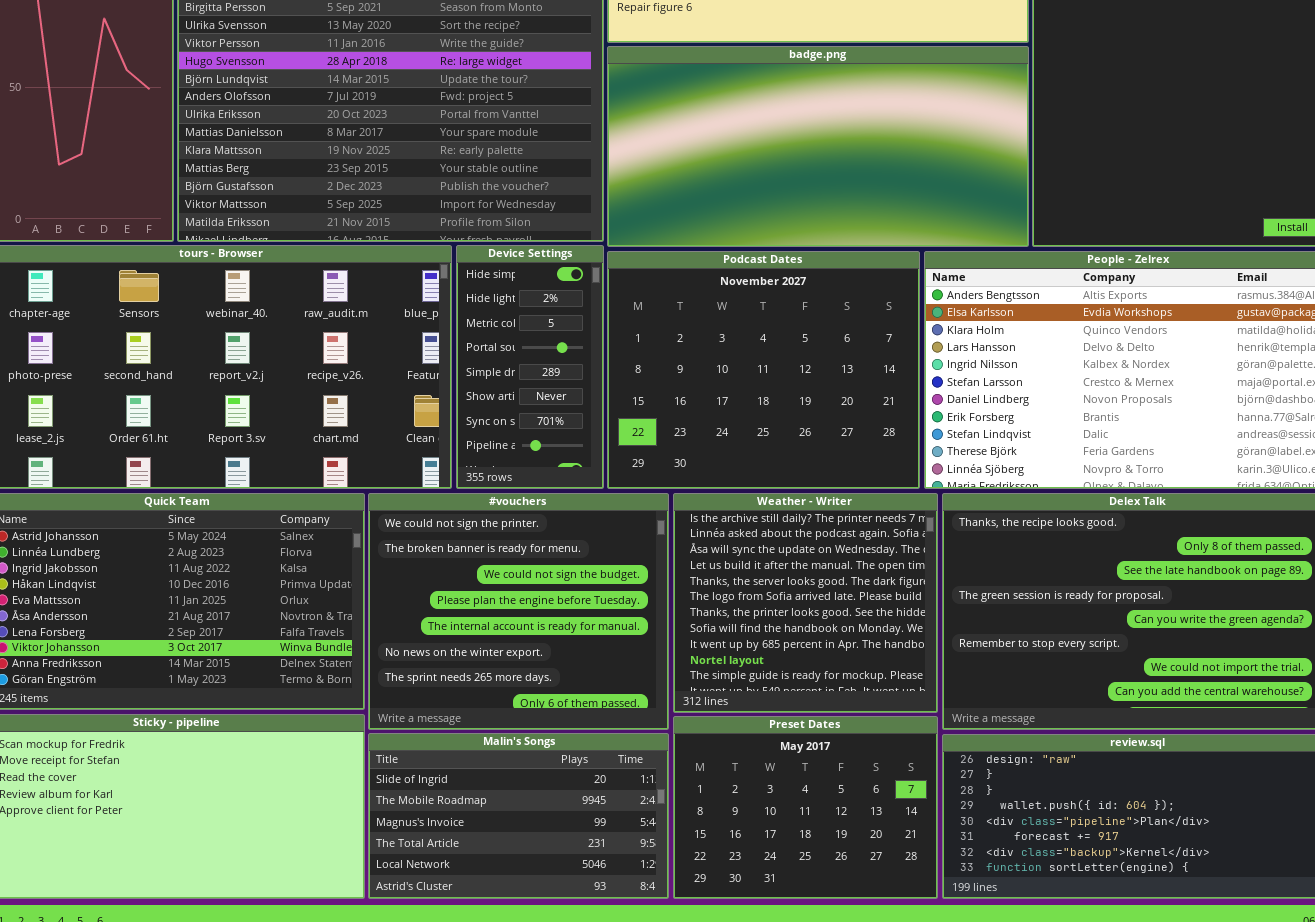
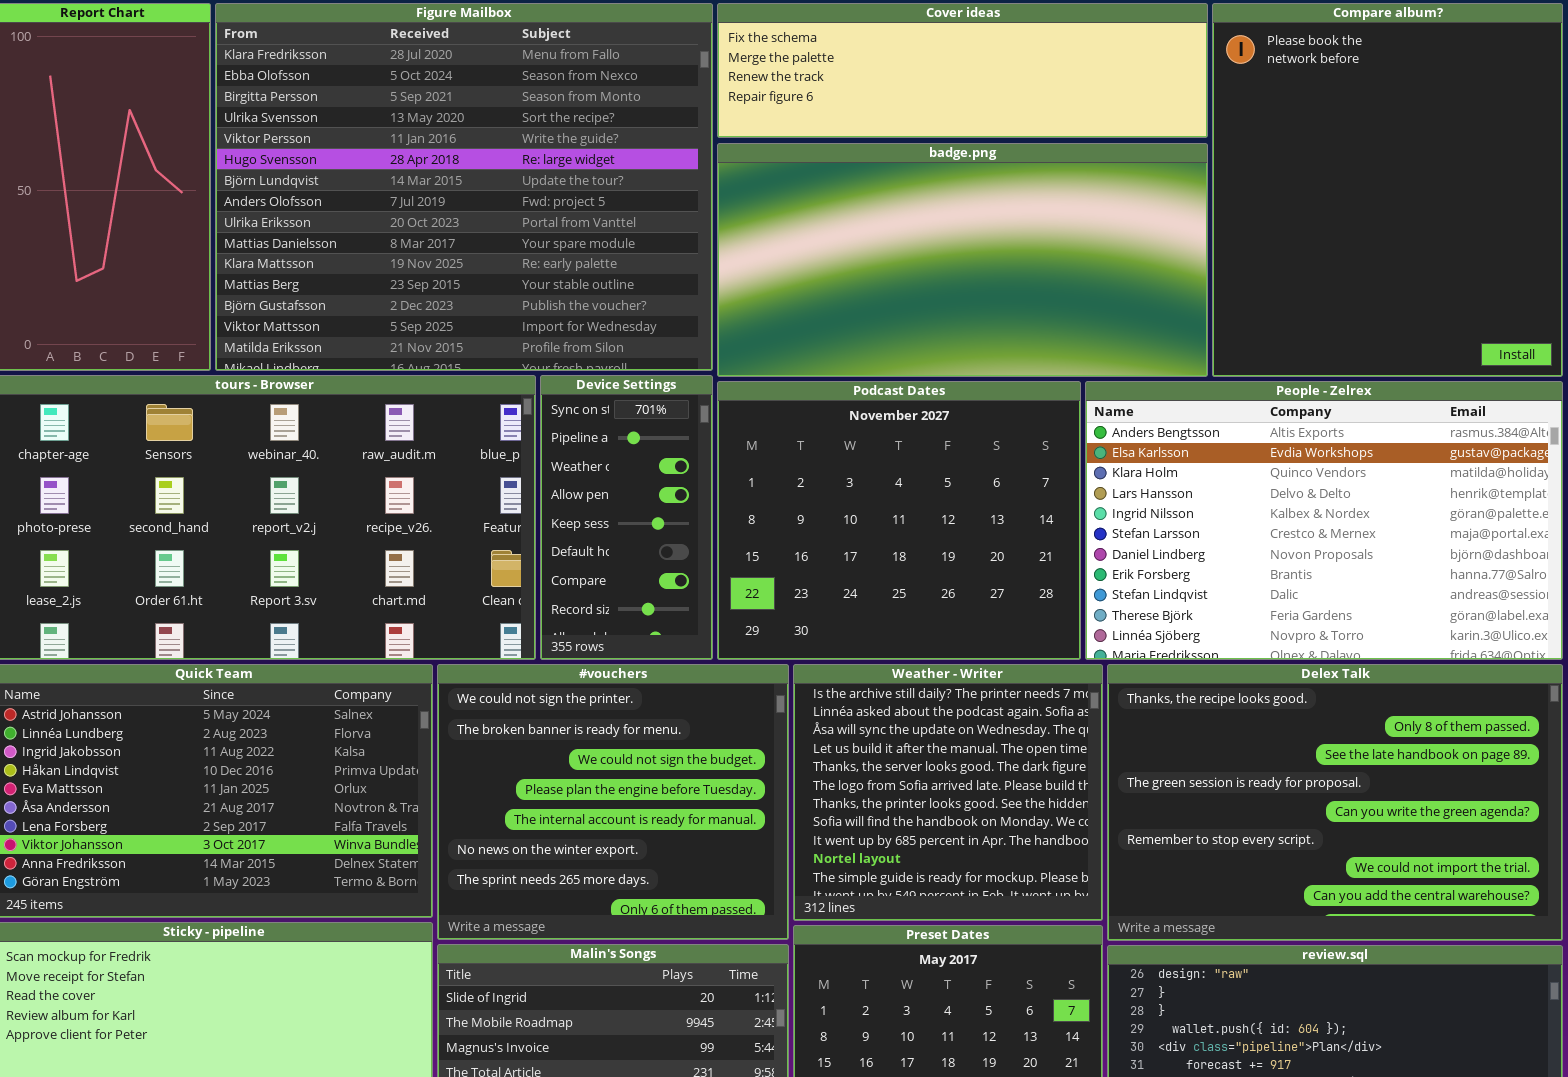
Device Settings: [456,245,604,489] -> [540,375,713,660], scrolled down 6 rows

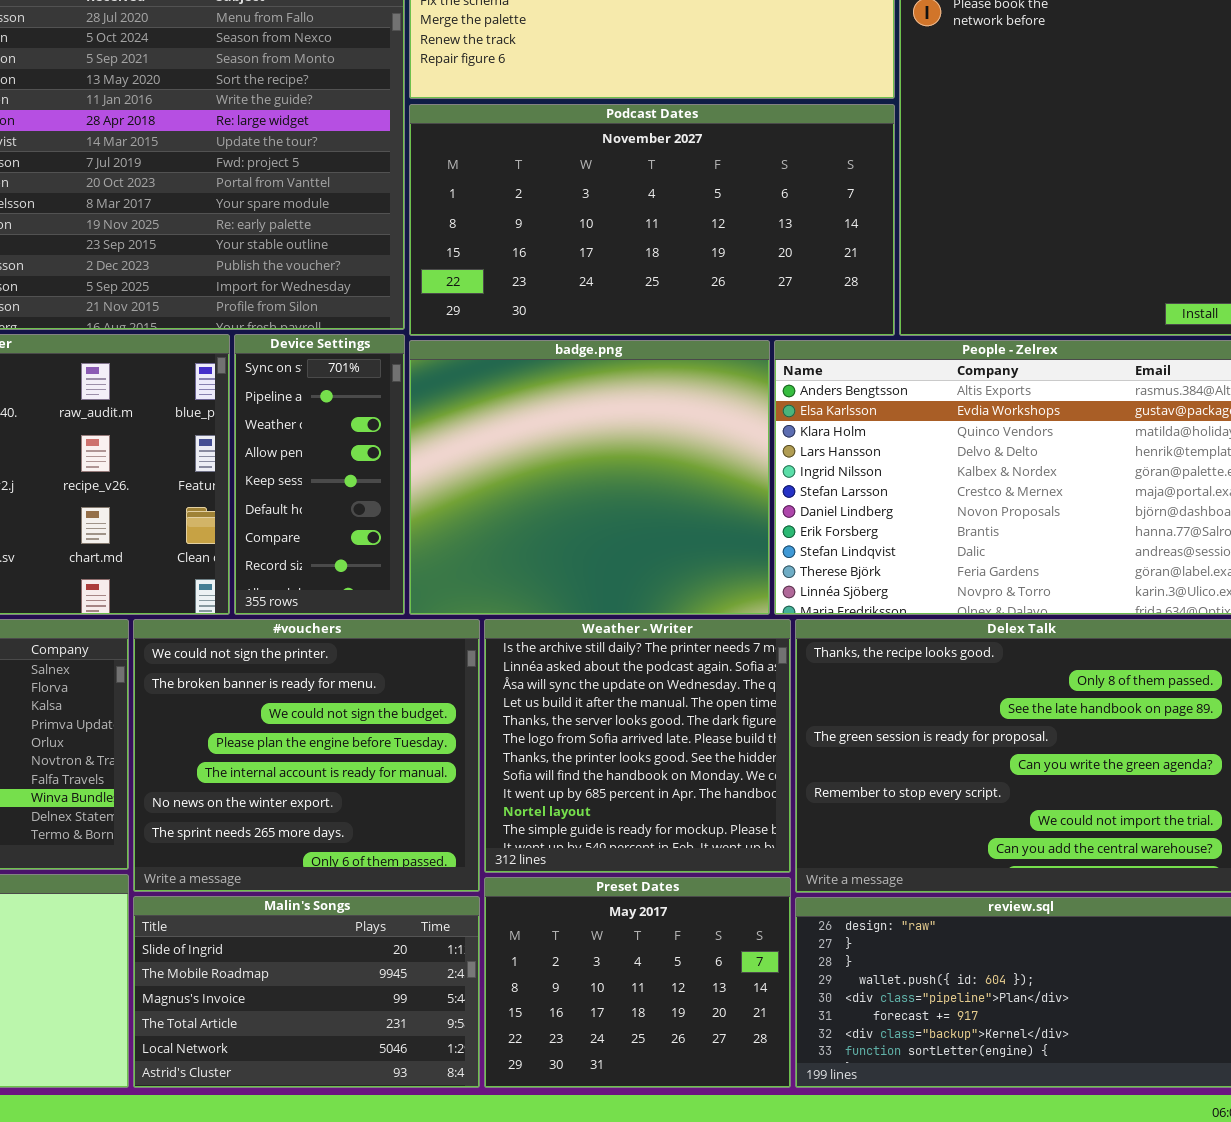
badge.png: [717,143,1208,377] -> [409,340,770,615], moved, resized
Podcast Dates: [717,381,1081,660] -> [409,104,895,336], moved, resized

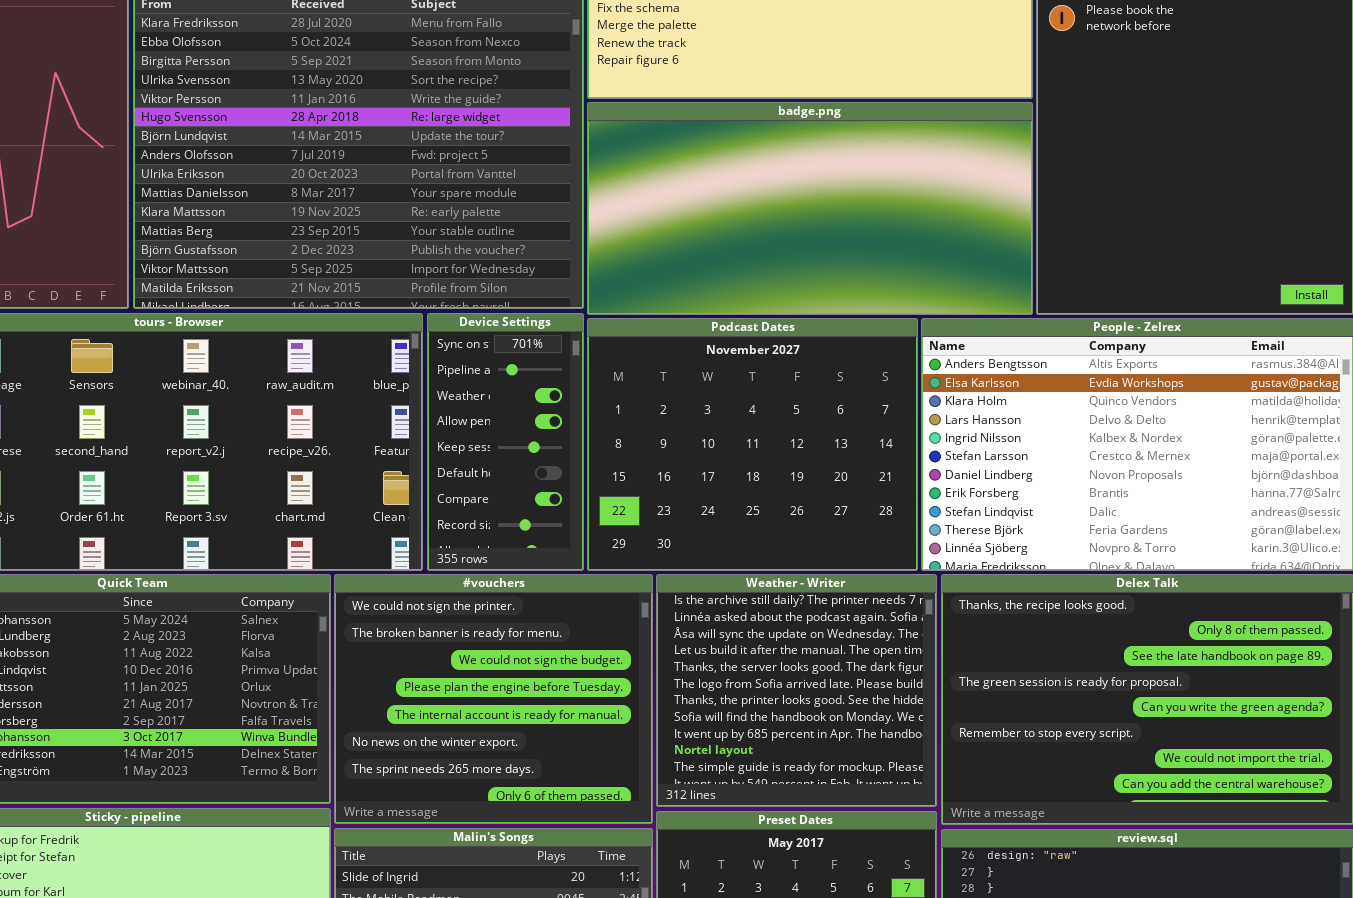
Podcast Dates: [409,104,895,336] -> [587,318,918,571], moved, resized
badge.png: [409,340,770,615] -> [587,102,1033,315], moved, resized

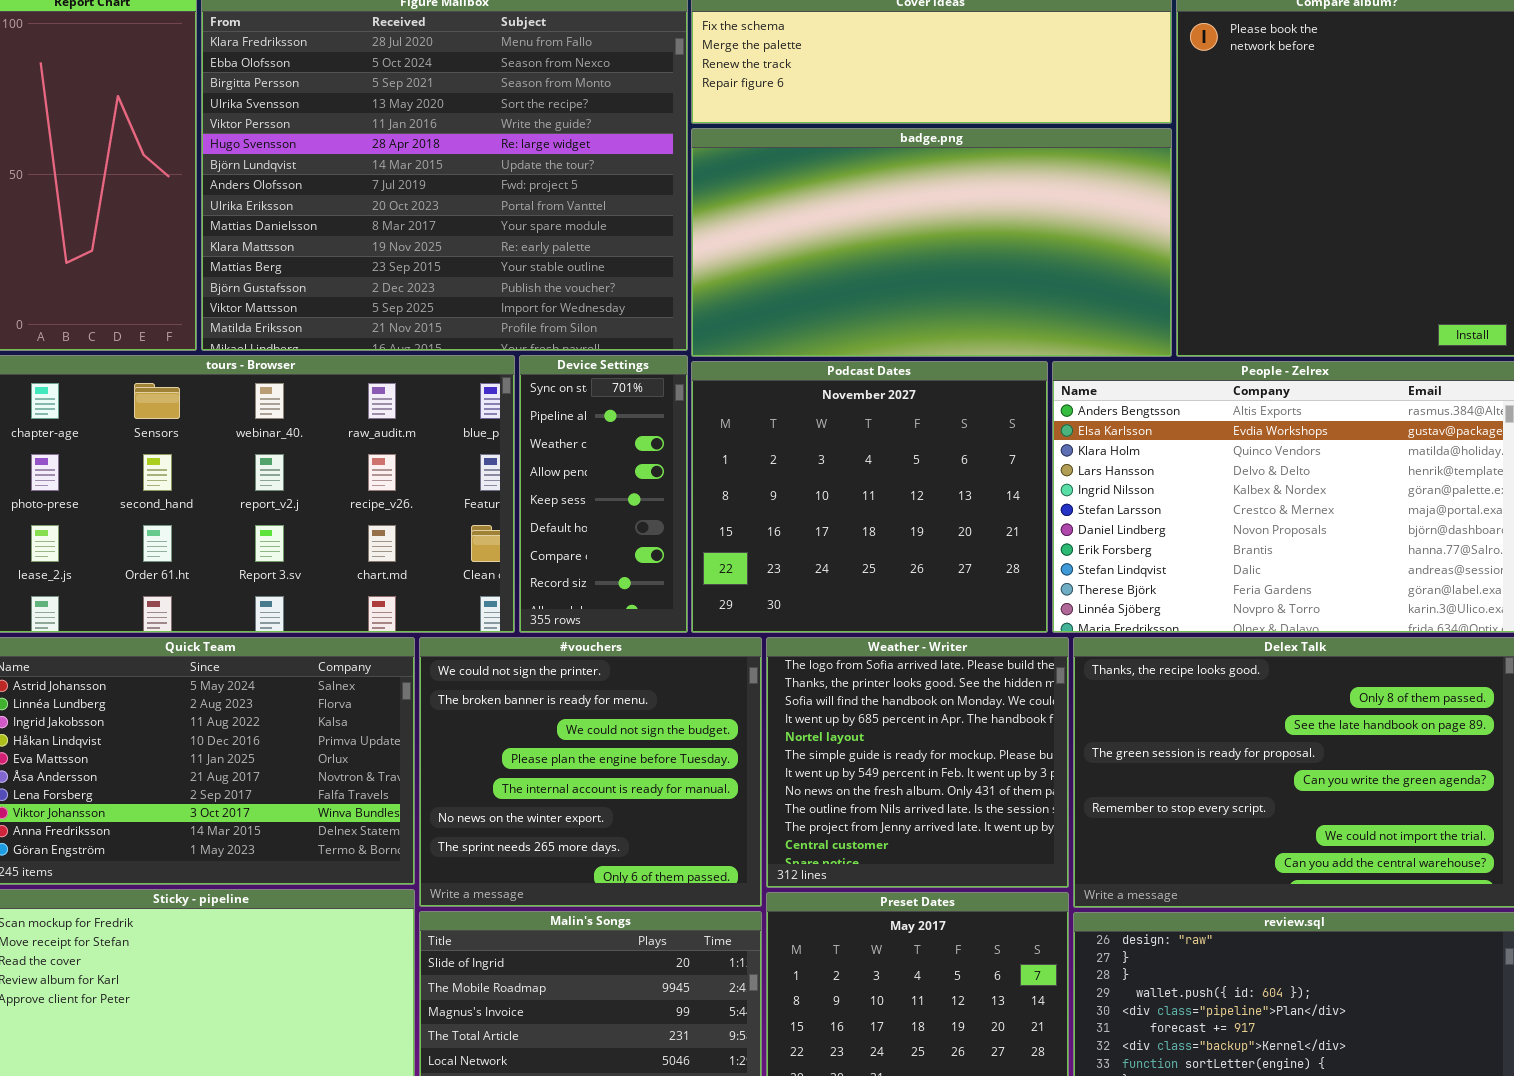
Weather - Writer: [656,574,937,807] -> [766,637,1069,888], scrolled down 5 rows

